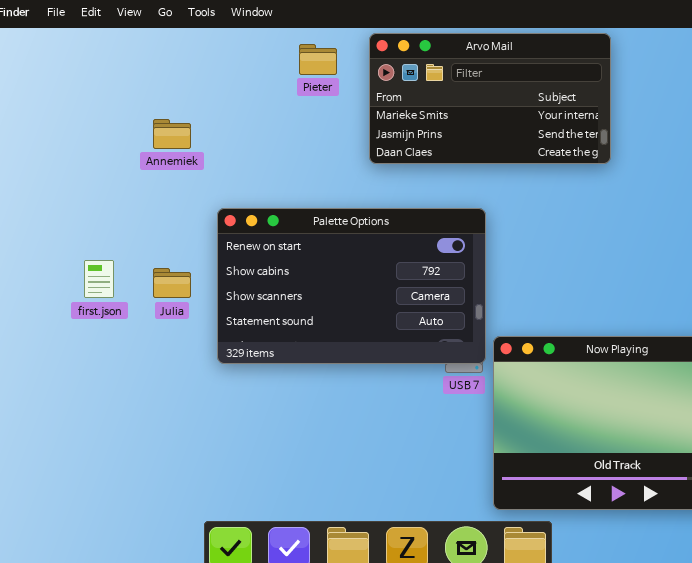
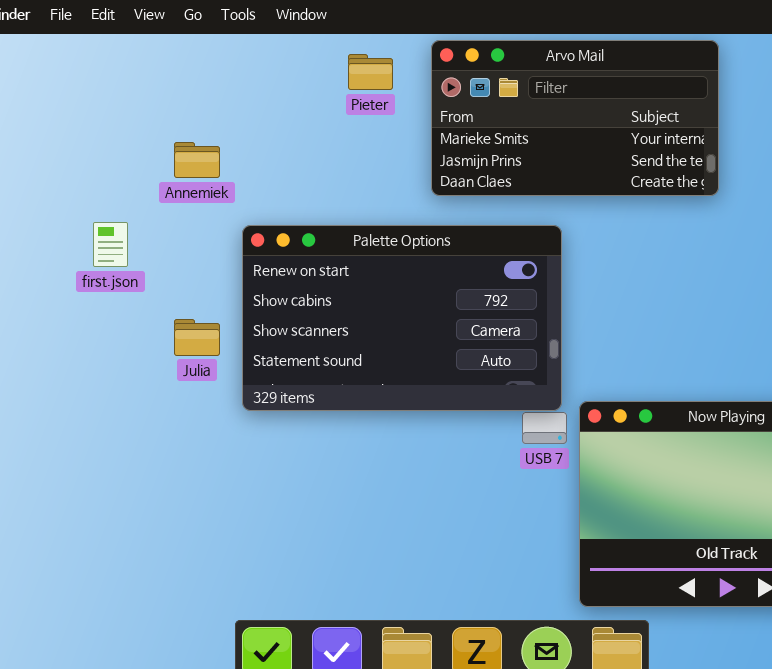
Palette Options: [217,208,486,364] -> [242,225,562,411], moved
first.json: [84,260,114,298] -> [93,222,128,267], moved

